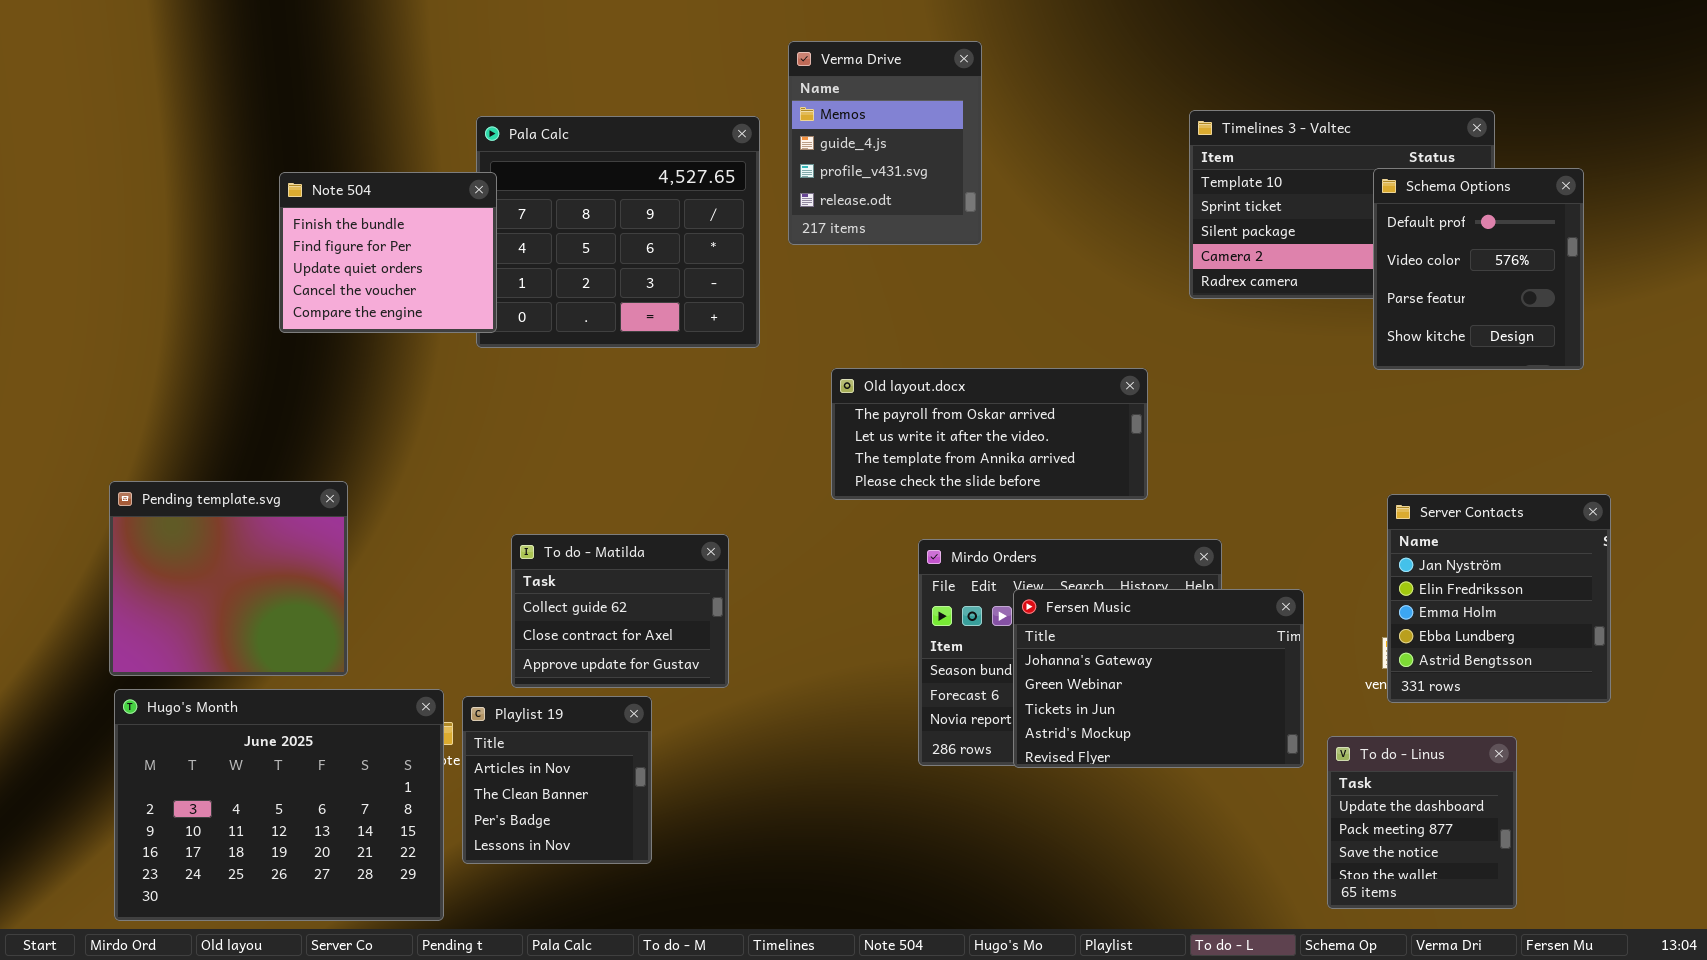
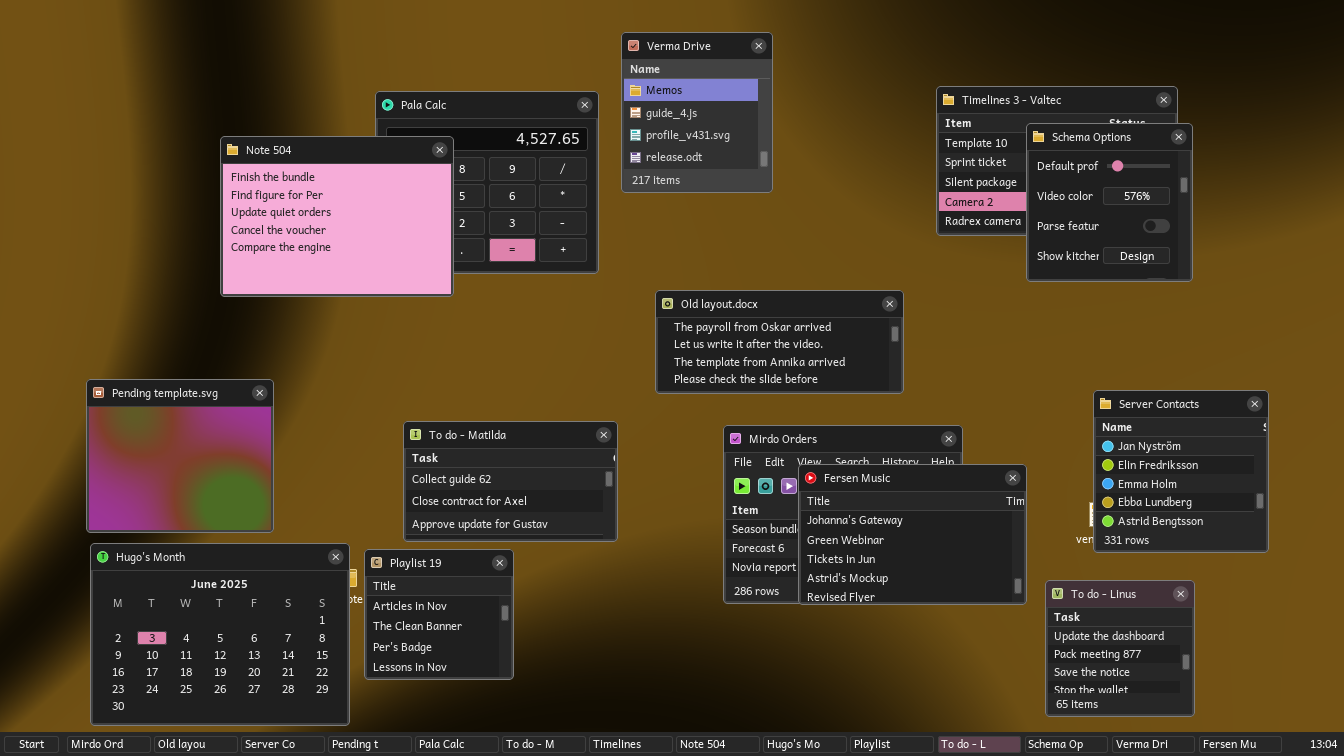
Schema Options: [1373,168,1584,370] -> [1026,123,1193,282], moved
Note 504: [279,172,497,333] -> [220,136,454,297], resized
To do - Matilda: [511,534,729,688] -> [403,421,618,542], resized

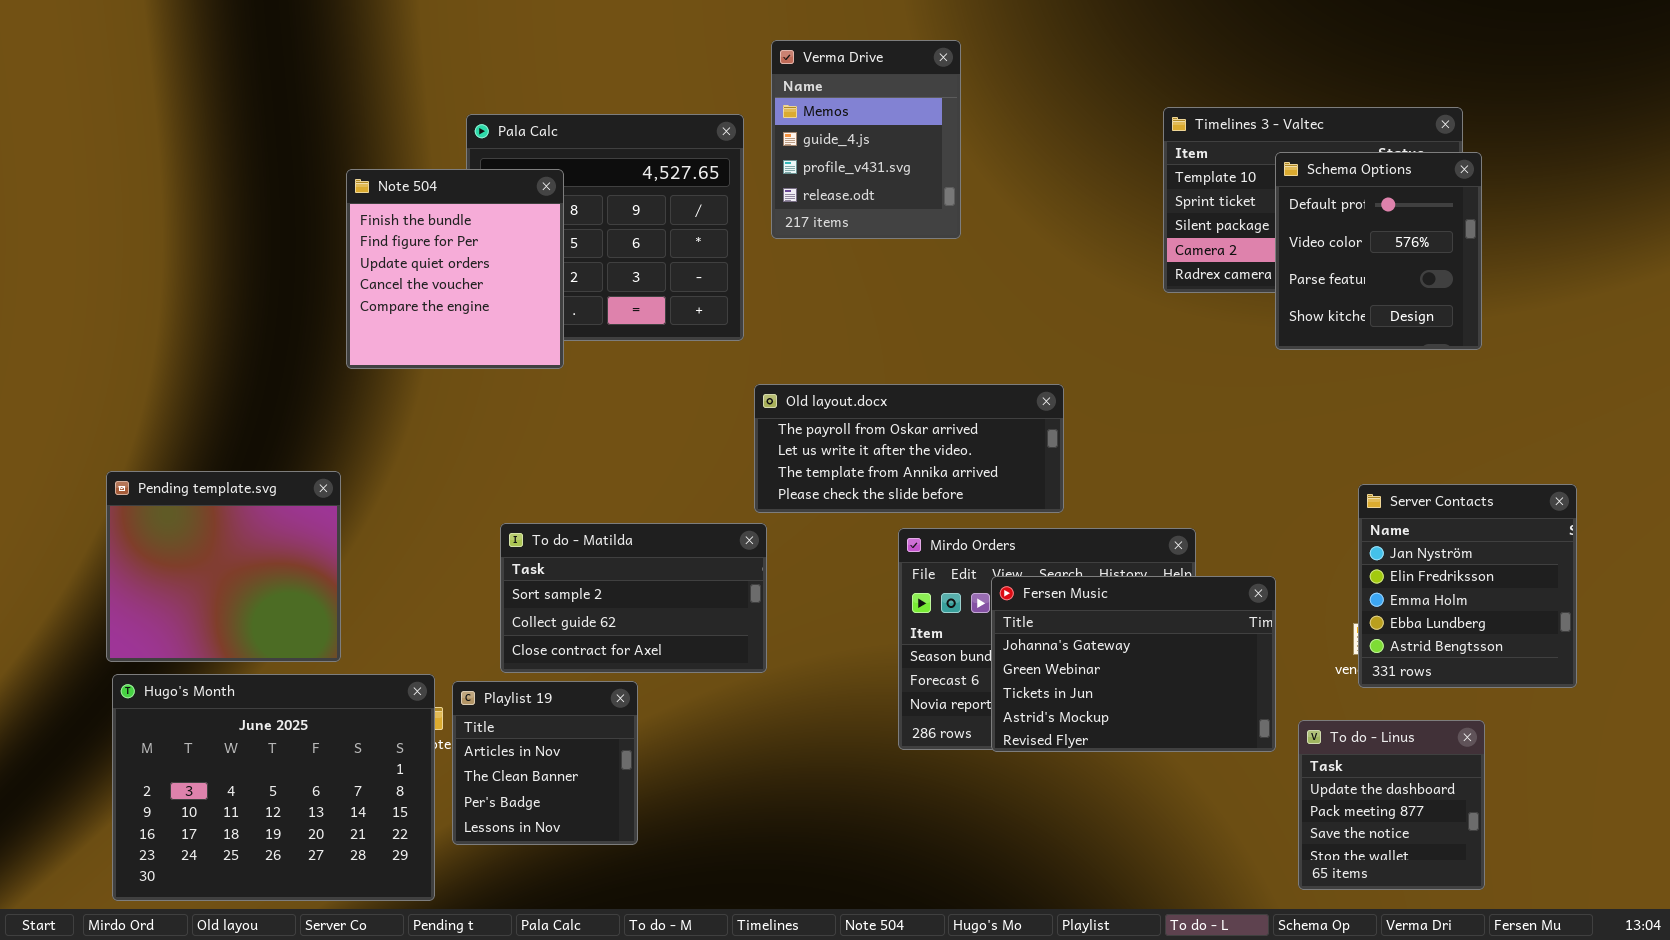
Note 504: [220,136,454,297] -> [346,169,564,369], resized
Old layout.docx: [655,290,904,394] -> [754,384,1064,513], moved
To do - Matilda: [403,421,618,542] -> [500,523,767,673], scrolled up 1 row

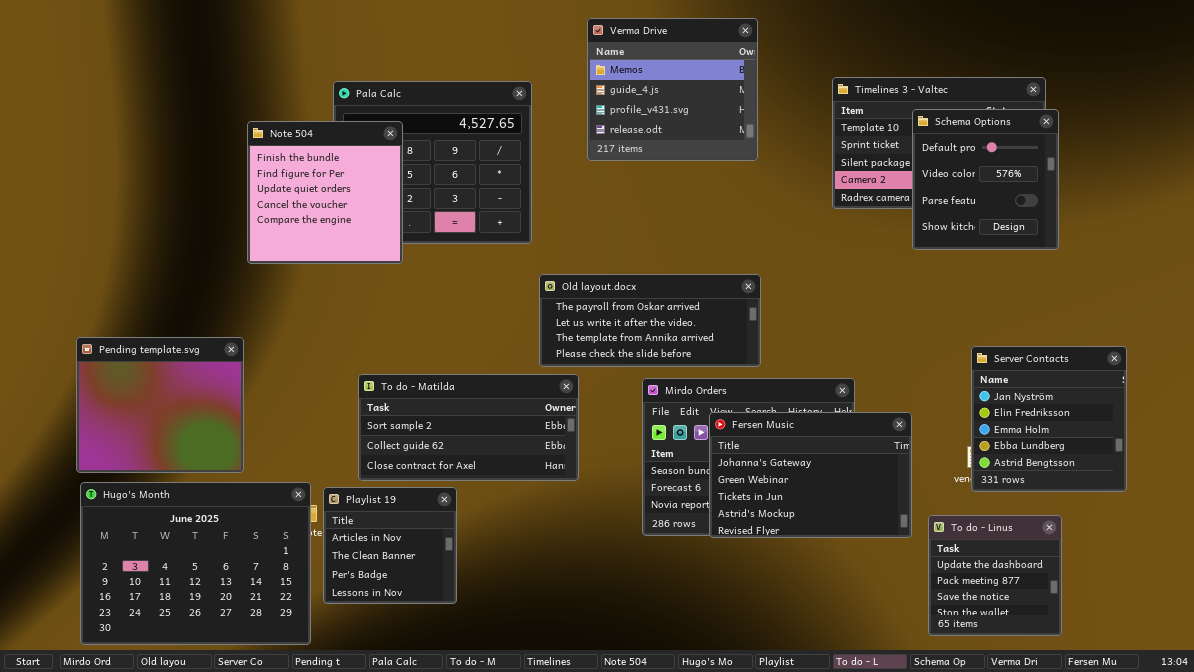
Verma Drive: [771,40,961,239] -> [587,18,758,161], moved, resized
To do - Matilda: [500,523,767,673] -> [358,374,579,481], resized

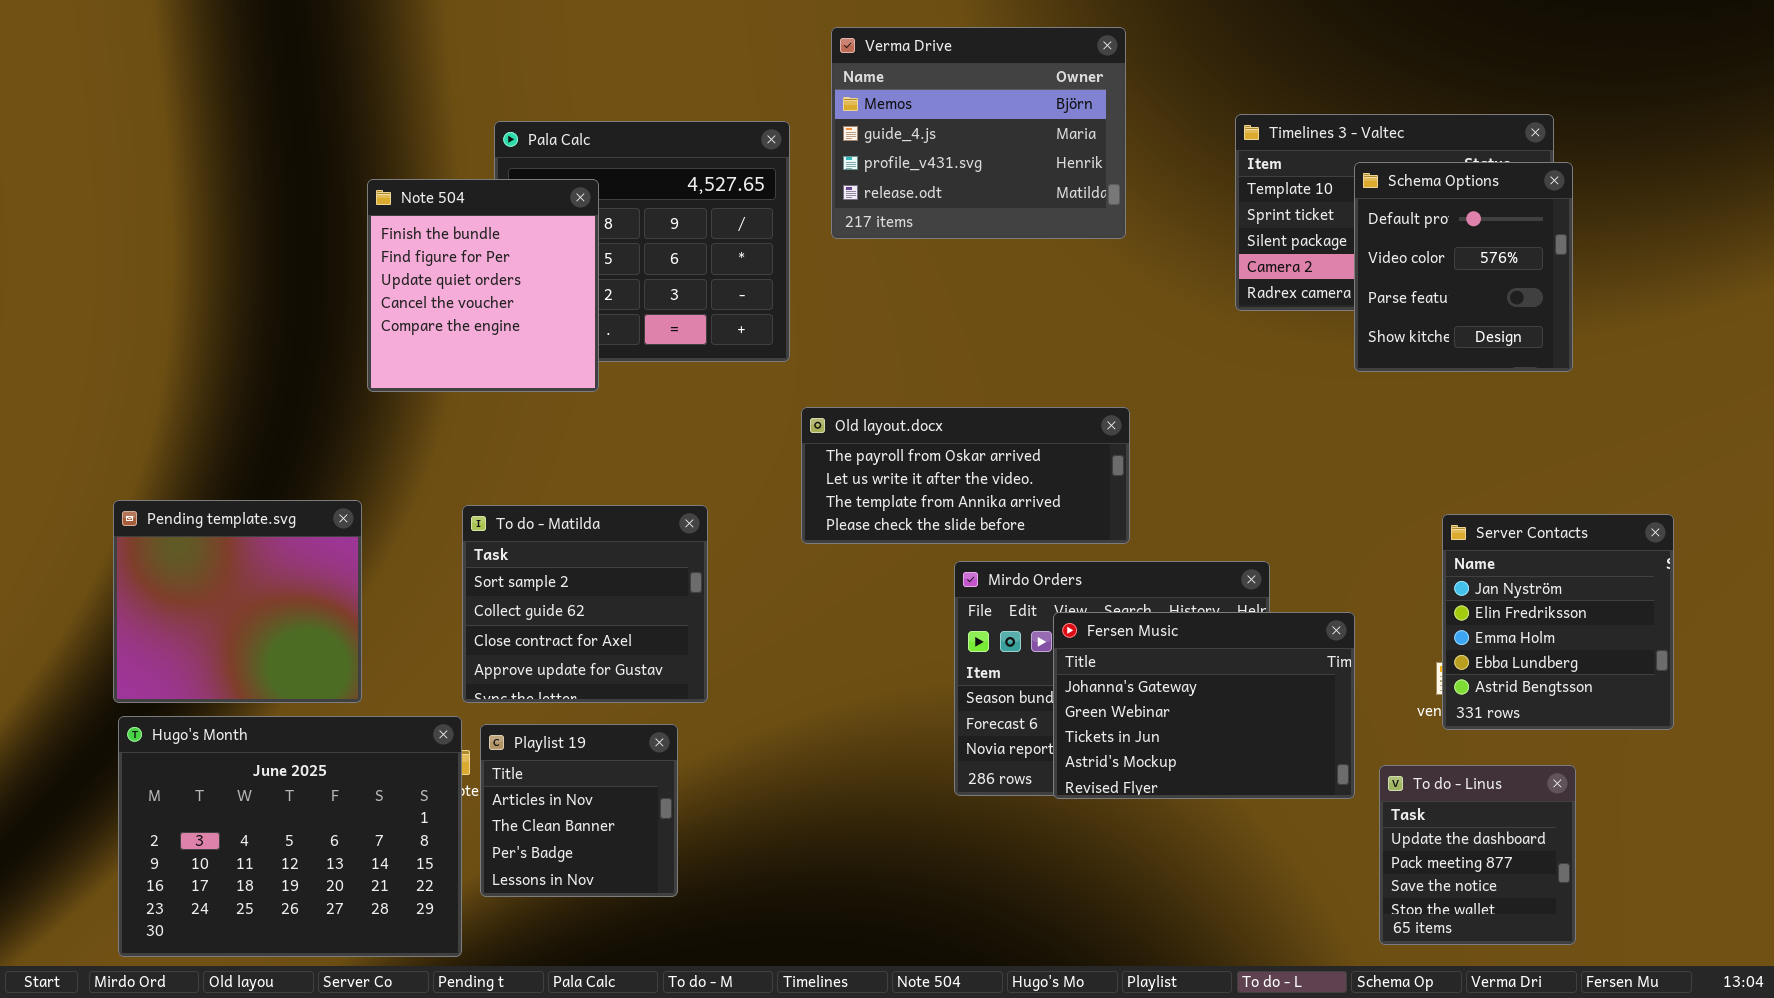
Verma Drive: [587,18,758,161] -> [831,27,1126,239], resized
To do - Matilda: [358,374,579,481] -> [462,505,708,703], moved, resized

